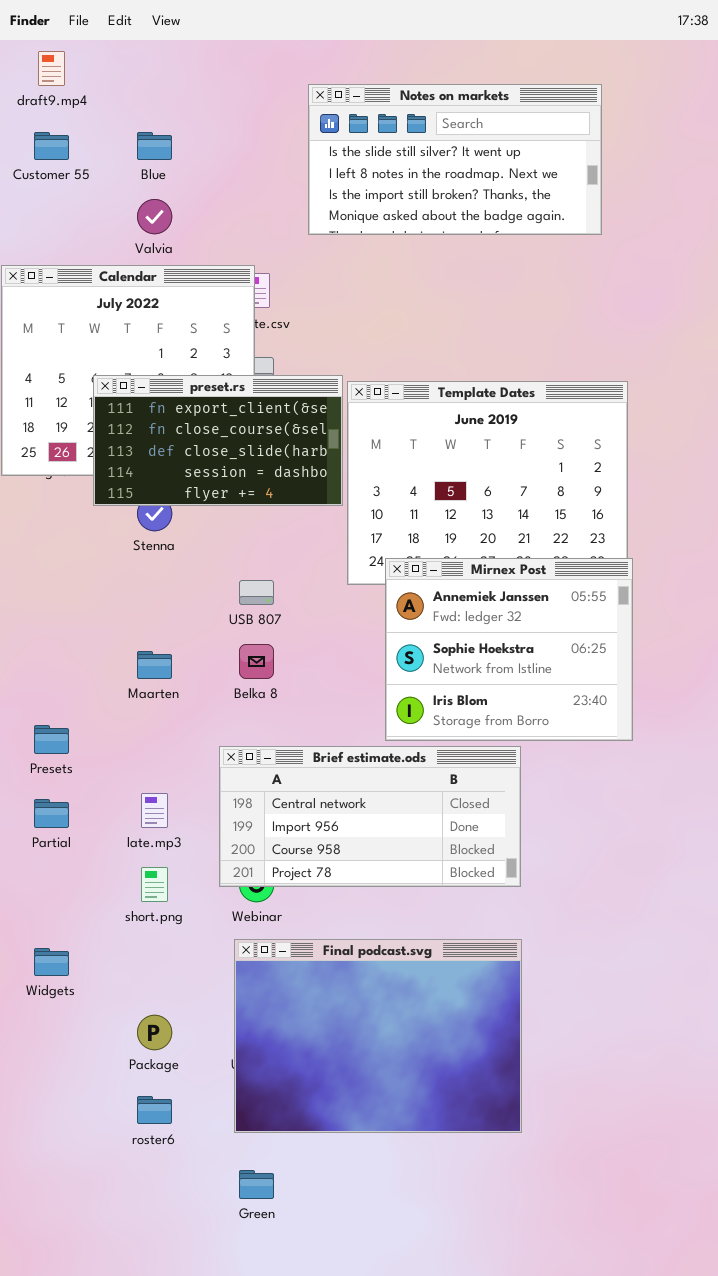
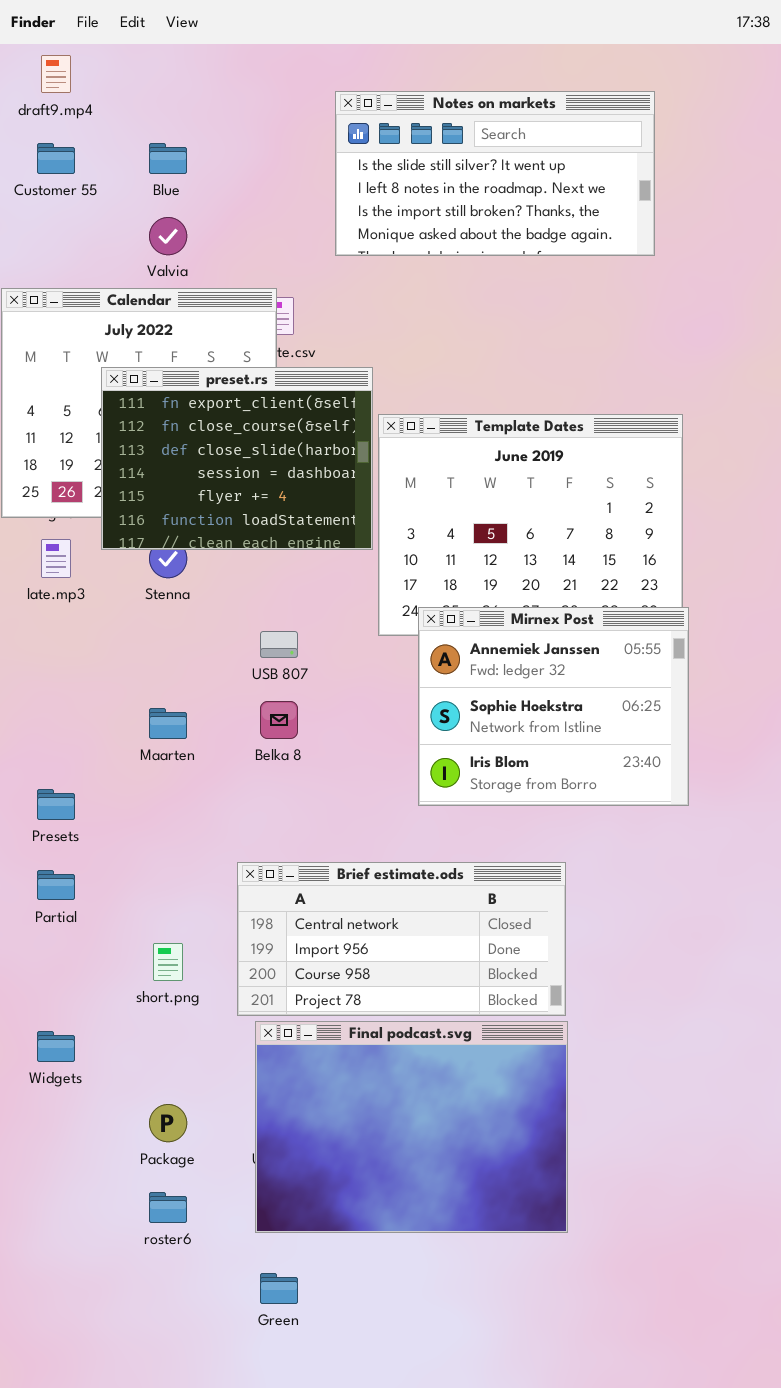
preset.rs: [93,375,343,506] -> [101,367,373,550], resized
Brief estimate.ods: [219,746,521,887] -> [237,862,566,1016], moved
late.mp3: [141,793,168,828] -> [41,539,71,578], moved

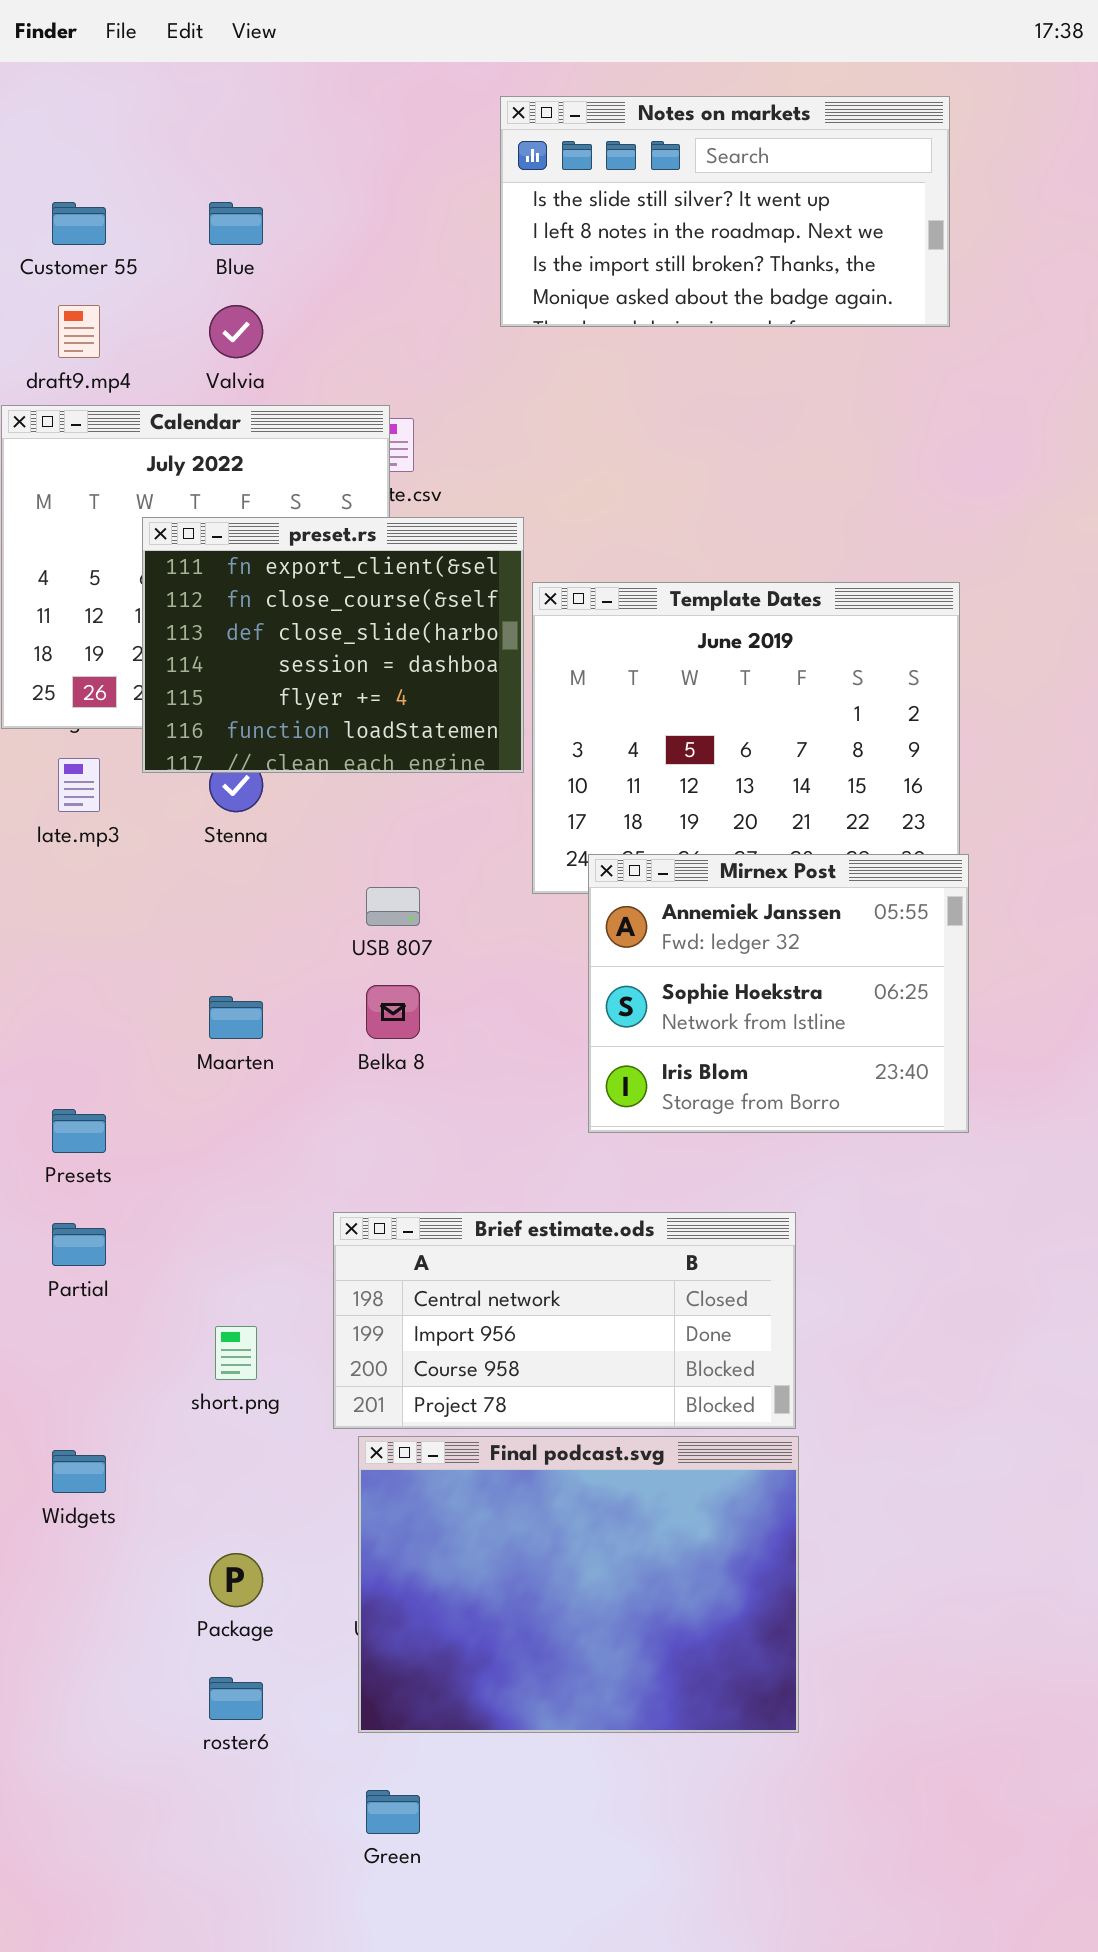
draft9.mp4: [41,55,71,93] -> [58,305,100,358], moved
Notes on markets: [335,91,655,256] -> [500,96,950,327], moved

